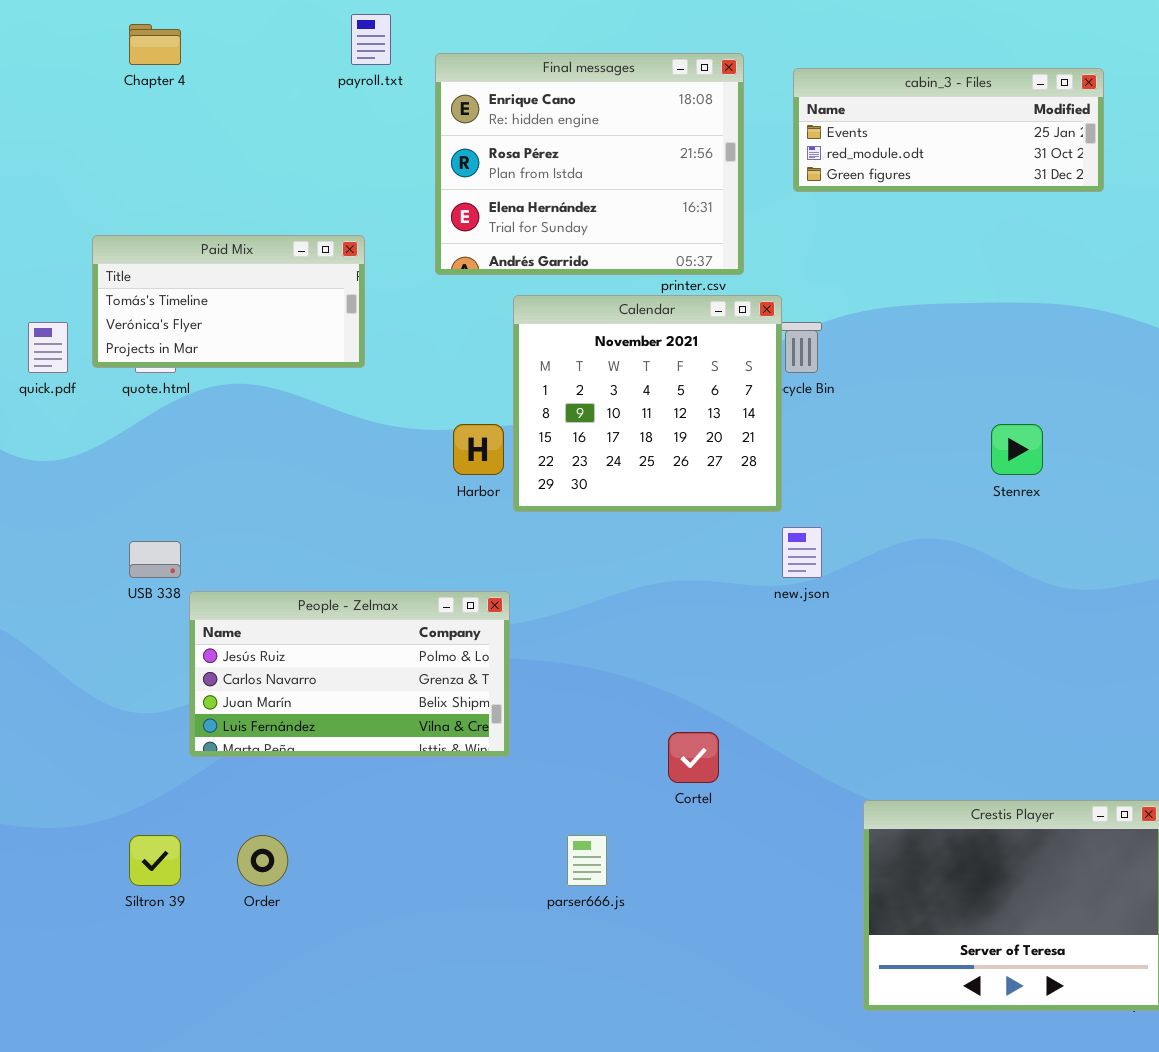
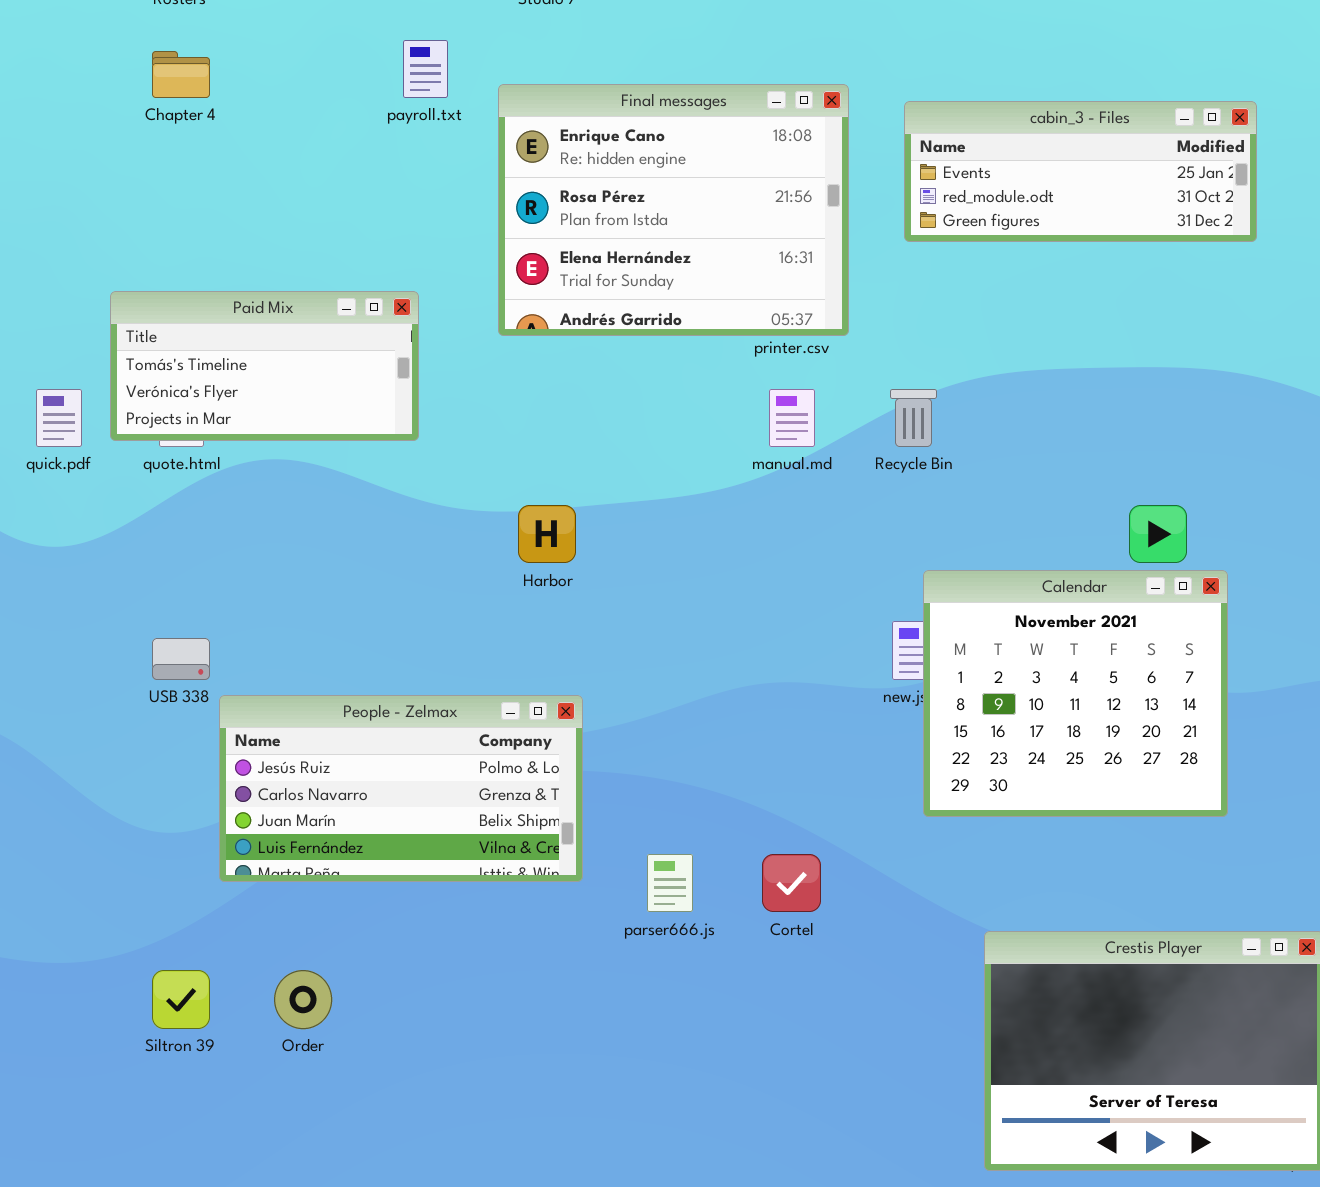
Calendar: [513,295,782,512] -> [923,570,1228,817], moved
parser666.js: [567,835,607,886] -> [647,854,693,912], moved

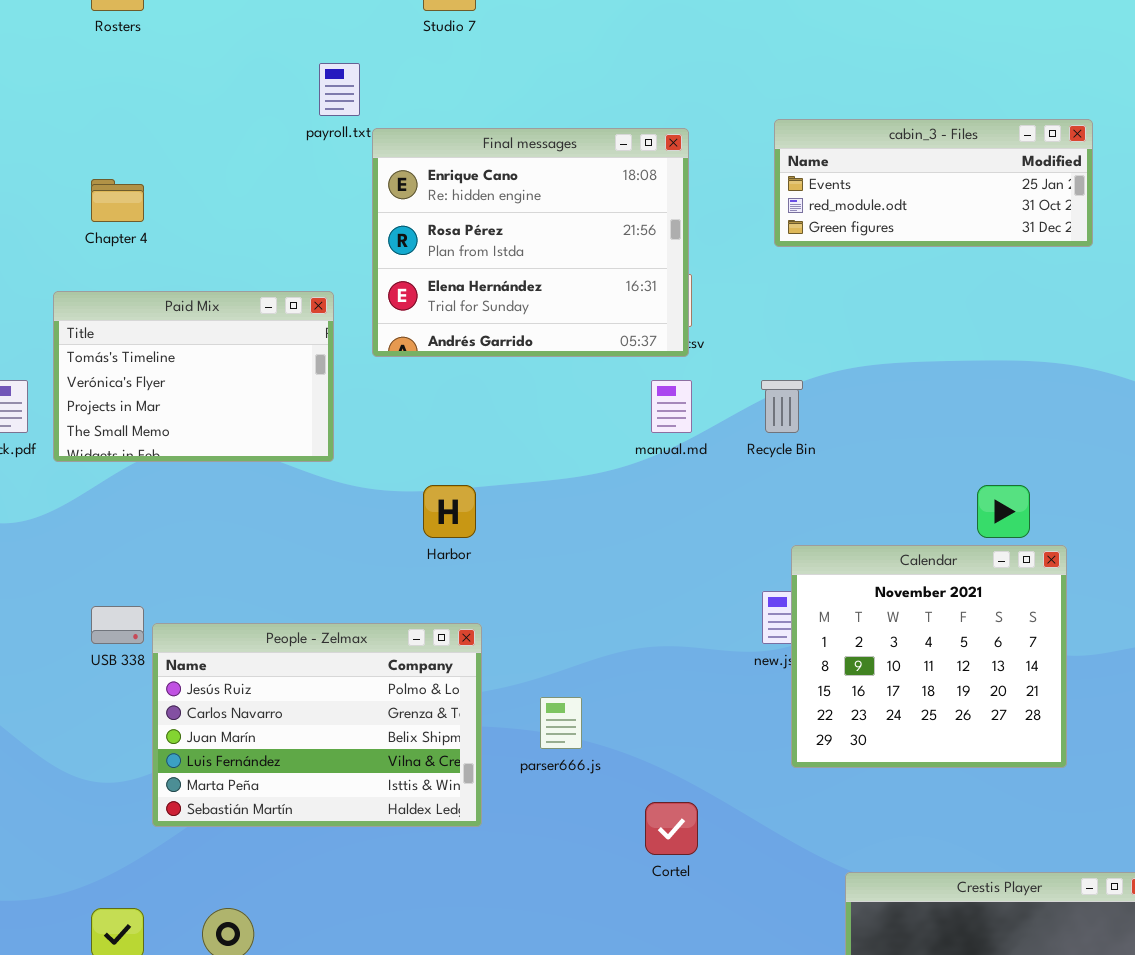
Chapter 4: [152,51,210,98] -> [91,179,144,222], moved
Final messages: [498,84,849,336] -> [372,128,689,357], moved
Paid Mix: [110,291,419,441] -> [53,291,334,462], resized
People - Zelmax: [219,695,583,882] -> [152,623,482,827], resized
parser666.js: [647,854,693,912] -> [540,697,582,749], moved

